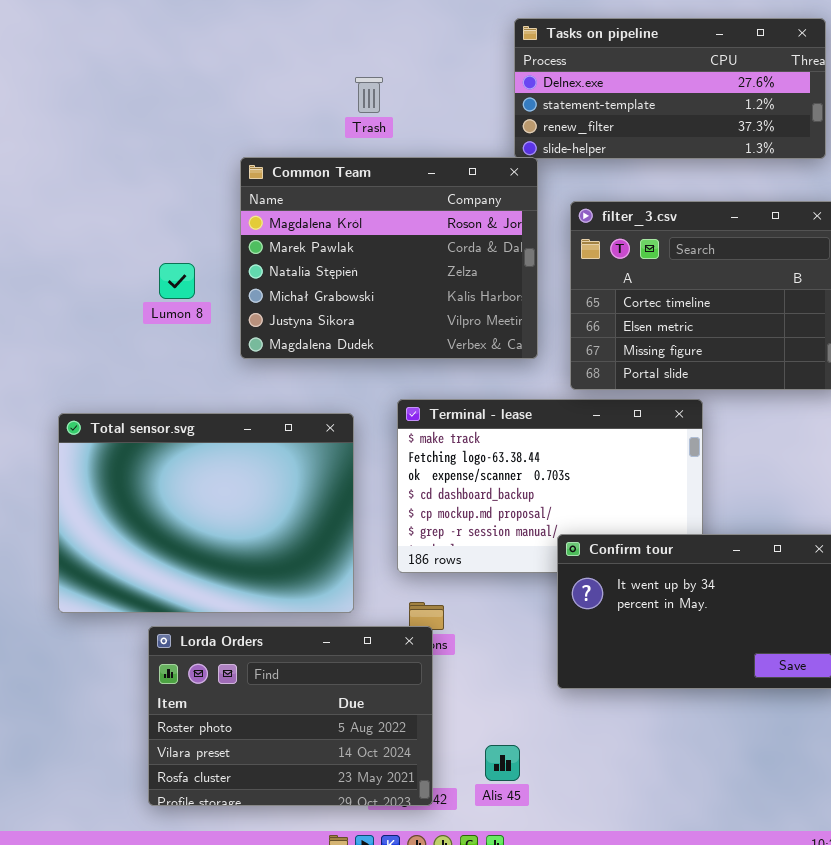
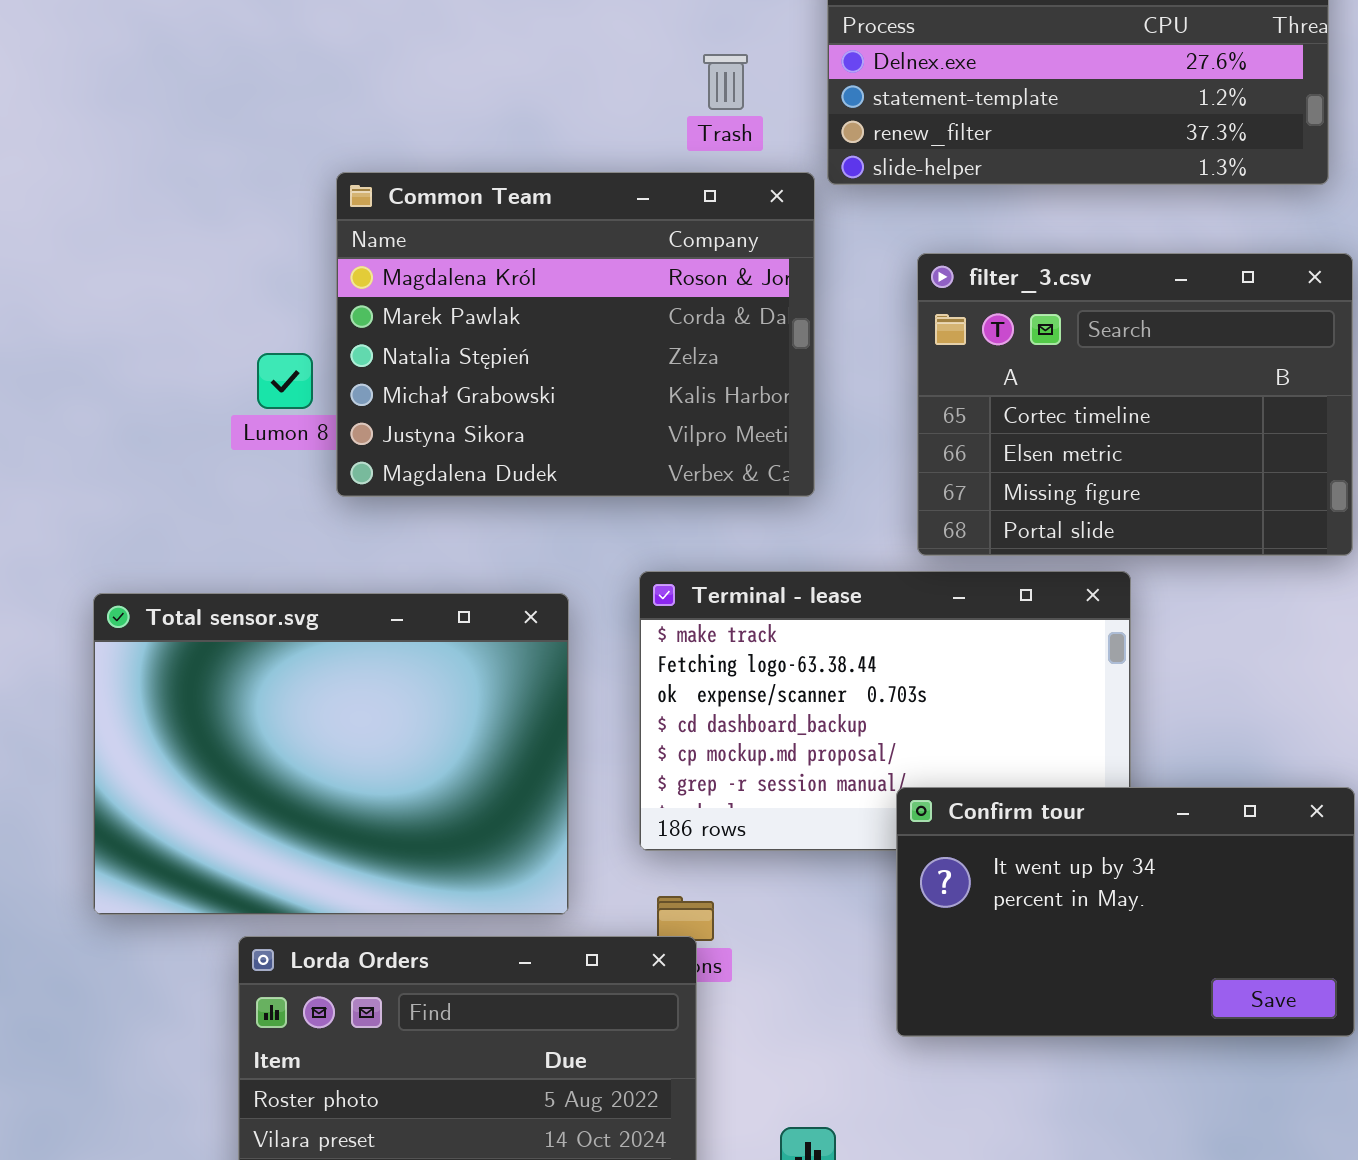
Trash: [355,77,383,113] -> [703,54,748,110], moved
Common Team: [240,157,538,359] -> [336,172,815,497], moved

